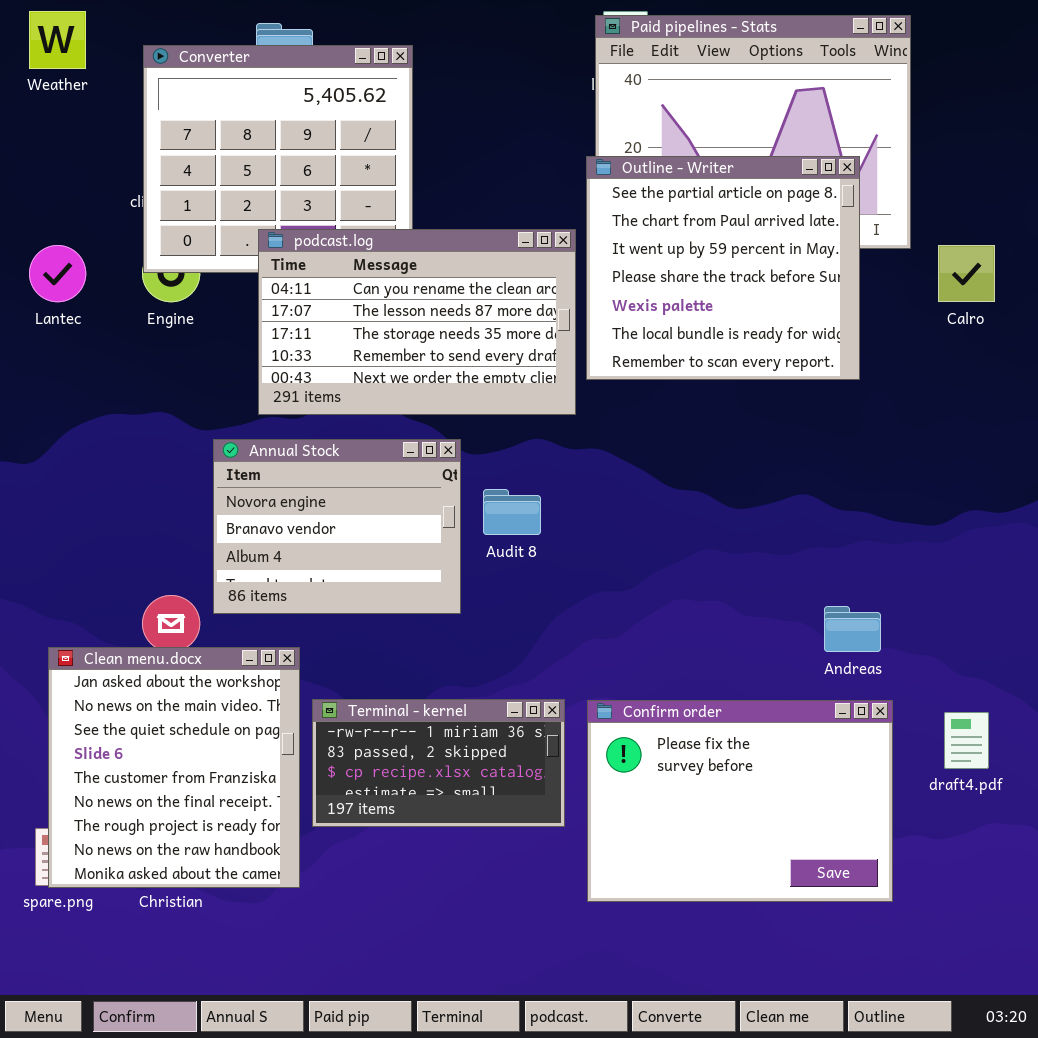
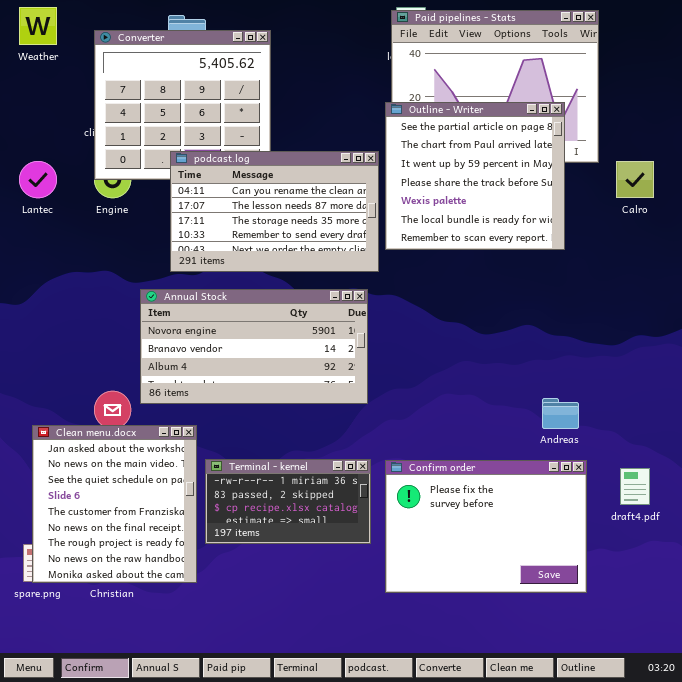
Annual Stock: [213,439,461,614] -> [140,289,368,404], resized

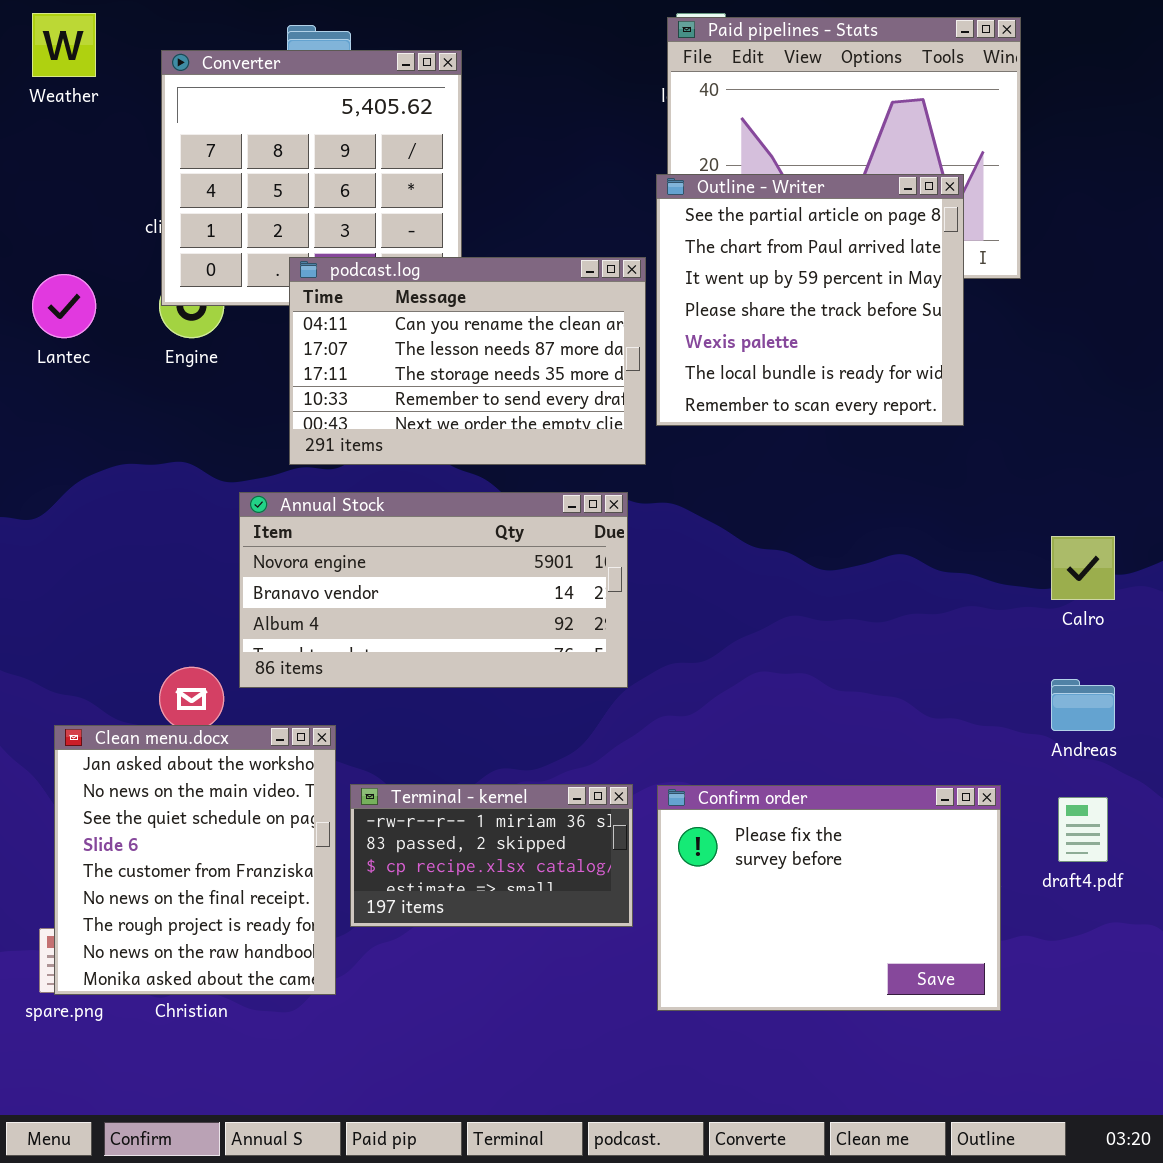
Calro: [616,161,654,198] -> [1051,536,1115,600], moved
Andreas: [542,398,579,429] -> [1051,679,1115,731], moved

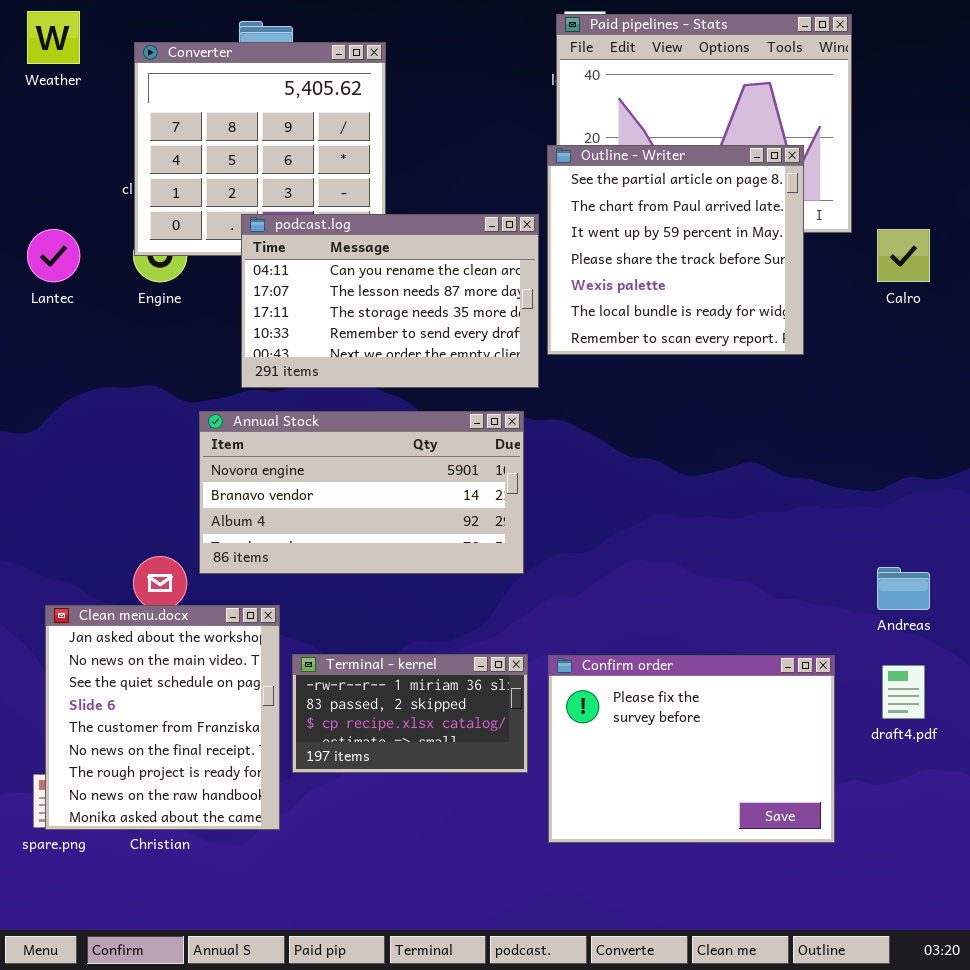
Calro: [1051,536,1115,600] -> [877,229,930,282], moved

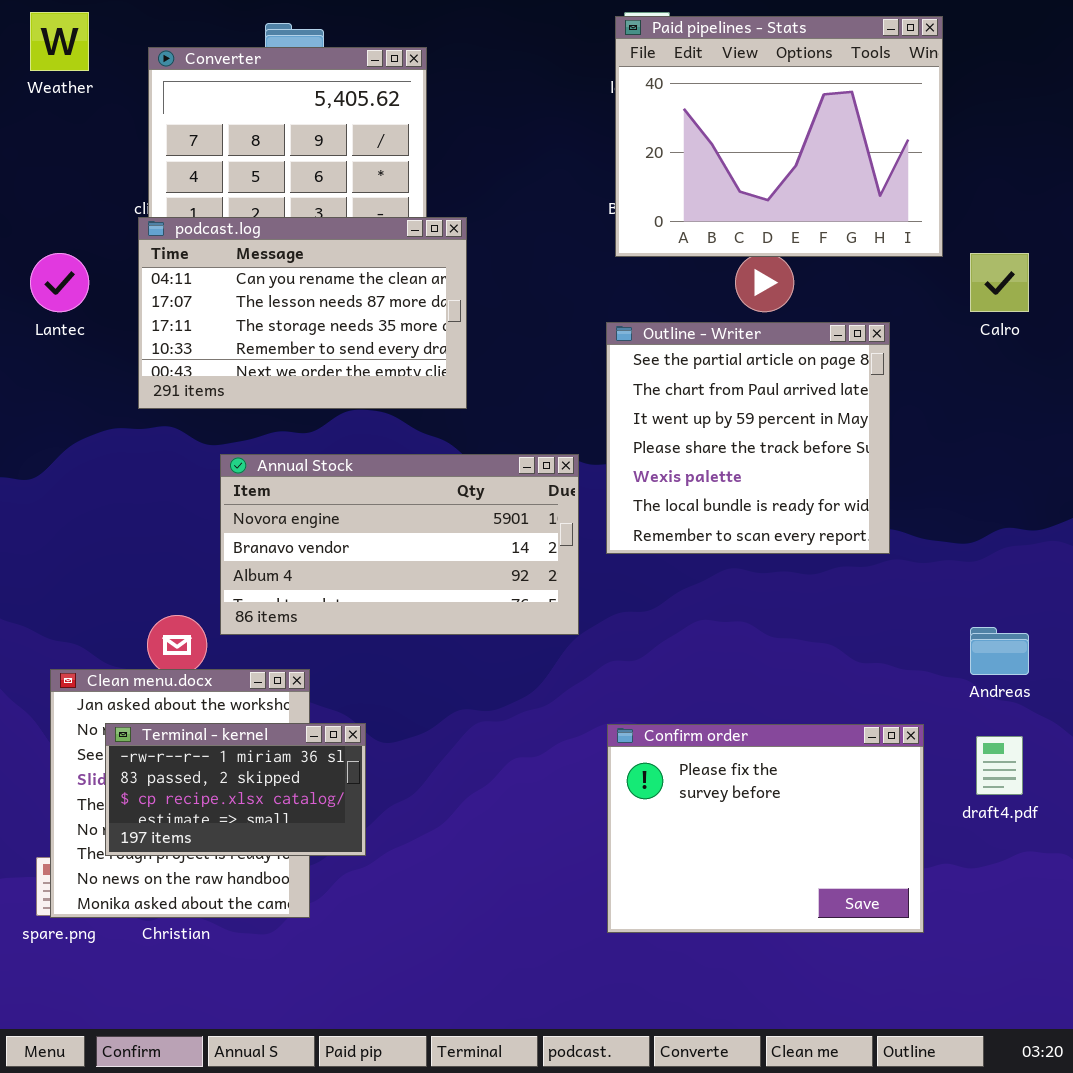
Outline - Writer: [547,145,804,355] -> [606,322,890,554], moved
podcast.log: [241,214,539,388] -> [138,217,467,409], moved
Terminal - kernel: [292,654,528,773] -> [105,723,366,856], moved

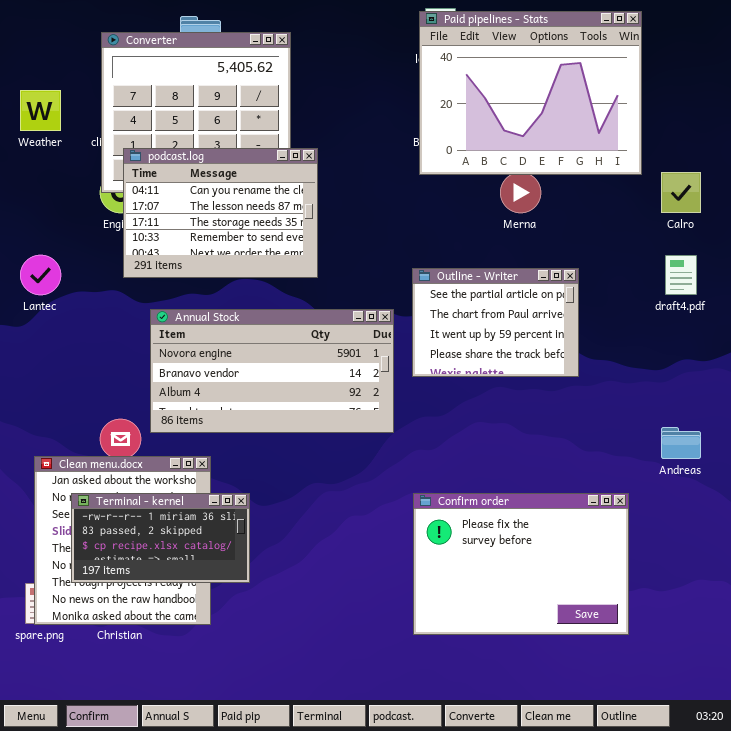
Weather: [30,12,89,71] -> [20,90,61,131], moved
podcast.log: [138,217,467,409] -> [123,148,318,278], resized
Lantec: [30,253,89,312] -> [20,255,61,295], moved
Outline - Writer: [606,322,890,554] -> [412,268,579,377], resized
draft4.pdf: [976,736,1023,795] -> [665,255,697,295], moved

